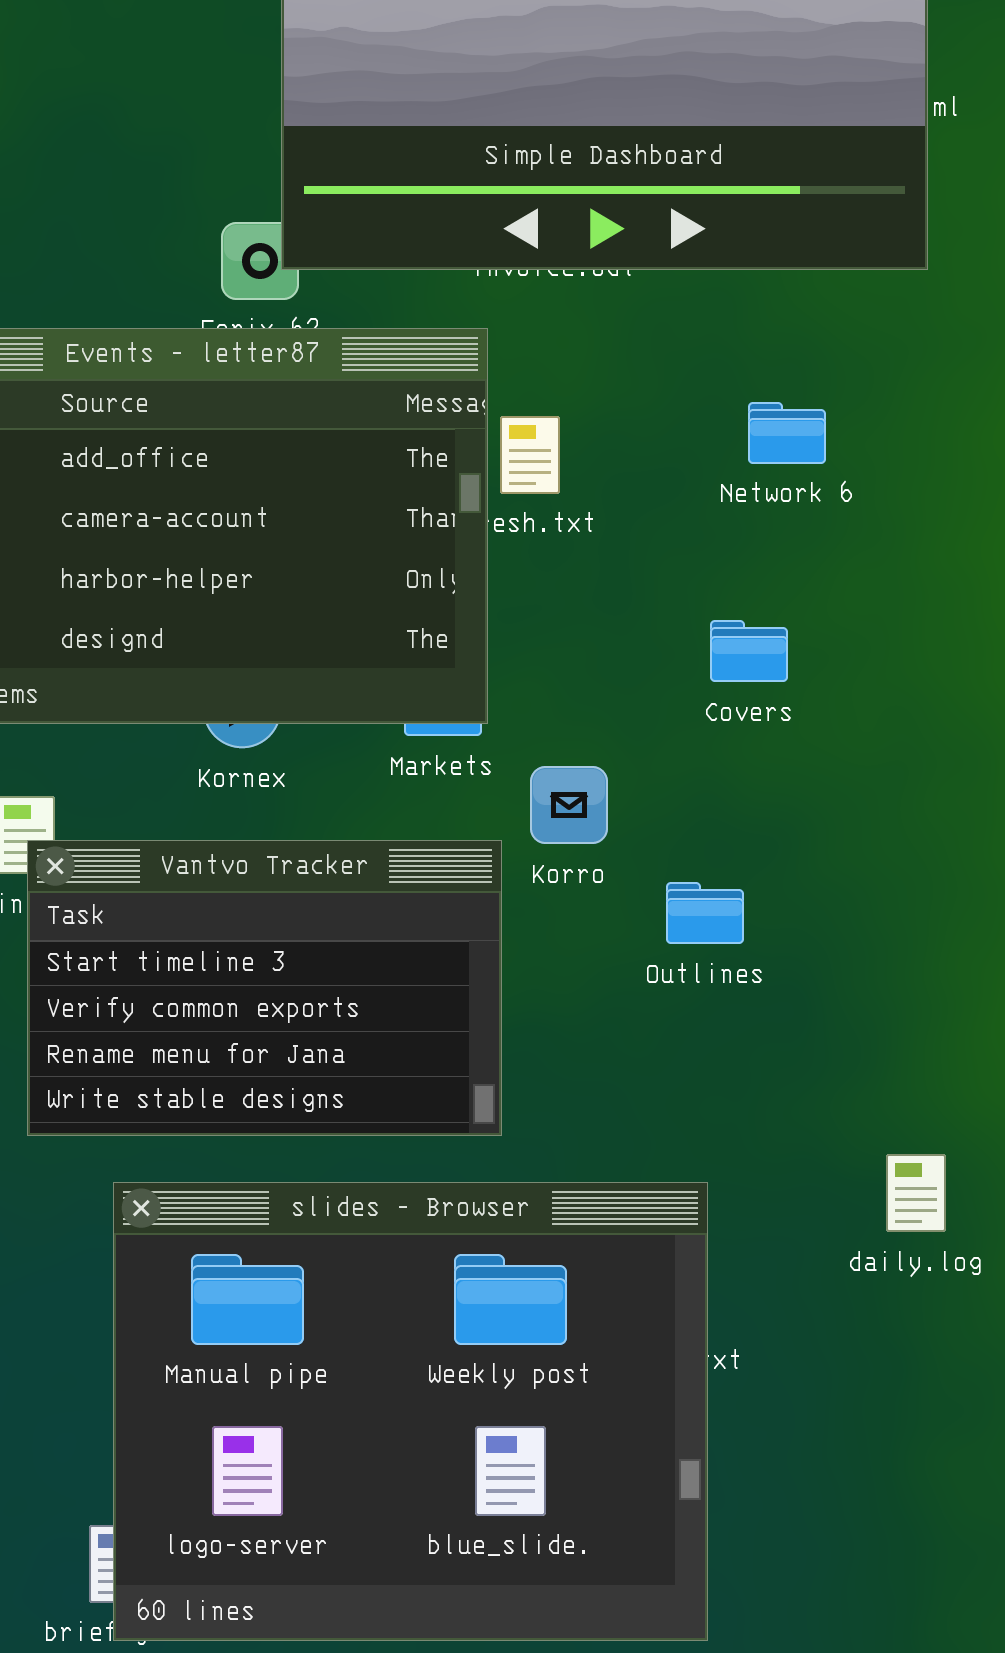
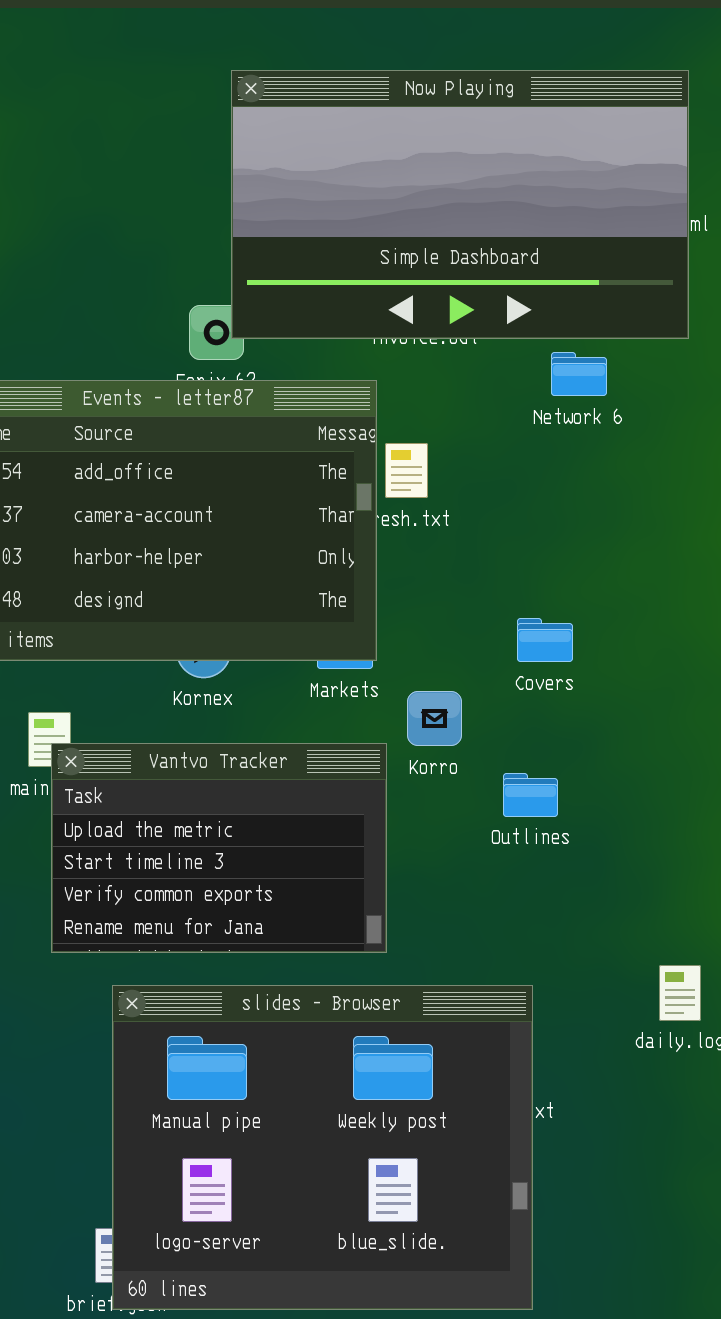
Network 6: [748,402,826,464] -> [551,352,607,396], moved
Covers: [710,620,788,682] -> [517,618,573,662], moved
Vantvo Tracker: [27,840,502,1136] -> [51,743,387,953], scrolled up 1 row

